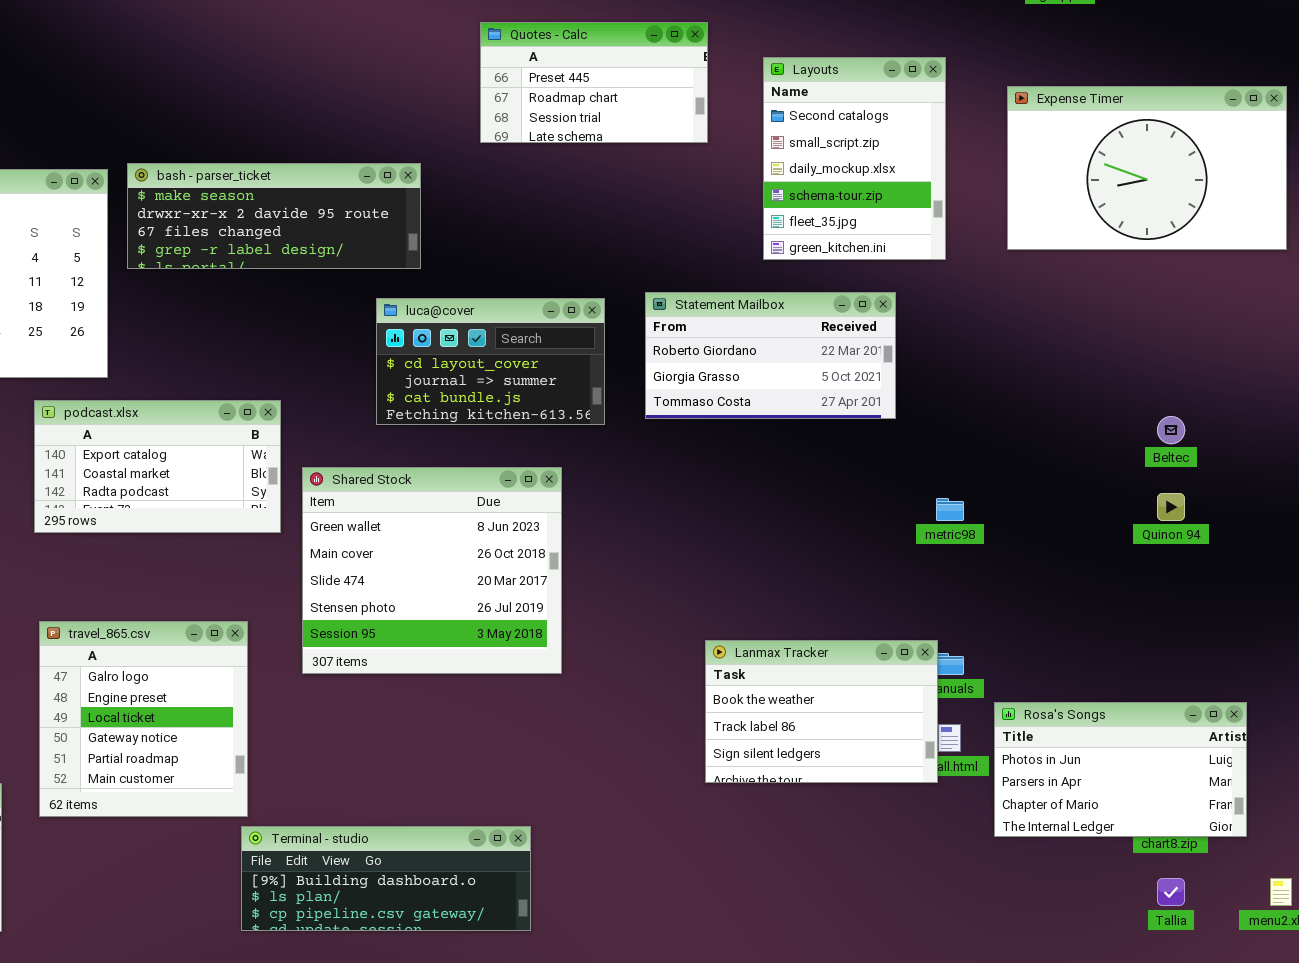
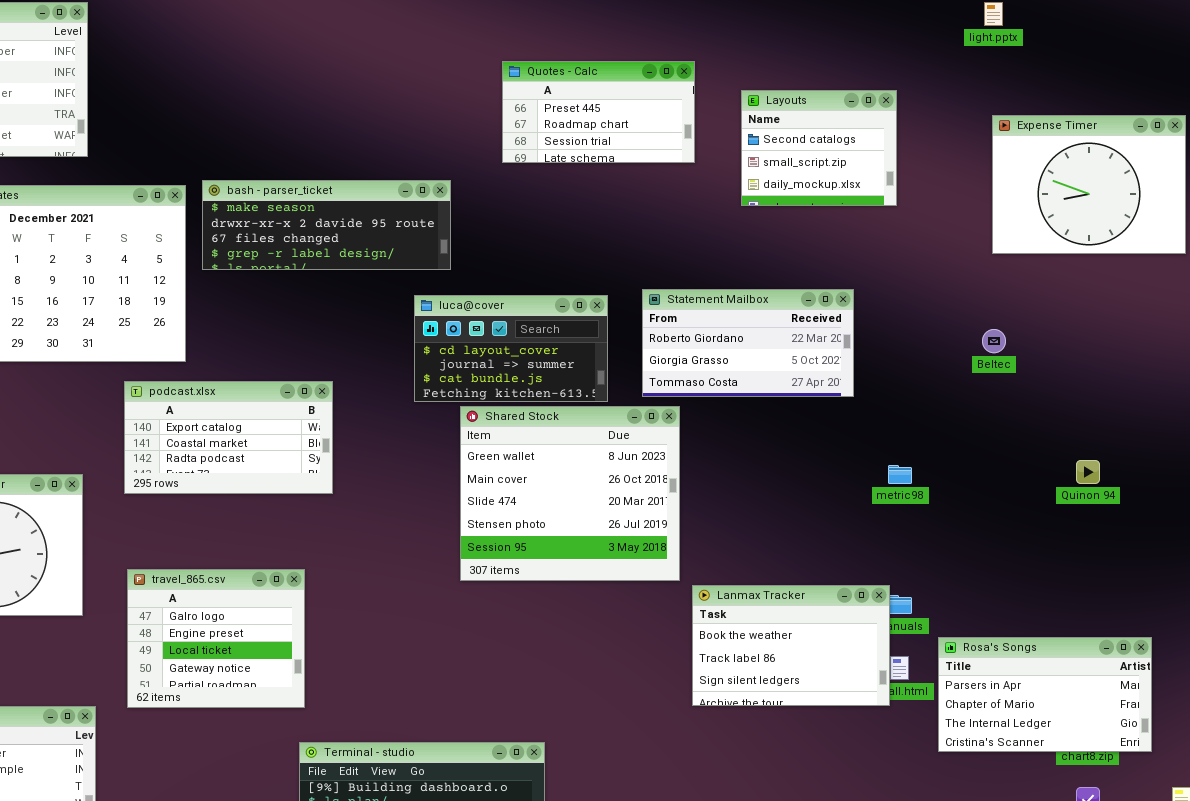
Layouts: [763,57,946,260] -> [741,90,897,206], resized
Expense Timer: [1007,86,1287,250] -> [992,115,1186,254], resized
Beltec: [1157,416,1185,444] -> [982,329,1006,353], moved
Shared Stock: [302,467,562,674] -> [460,406,680,581], moved
travel_865.csv: [39,621,248,817] -> [127,569,305,708], resized
Rosa's Songs: [994,702,1247,837] -> [938,637,1152,752], scrolled down 1 row

